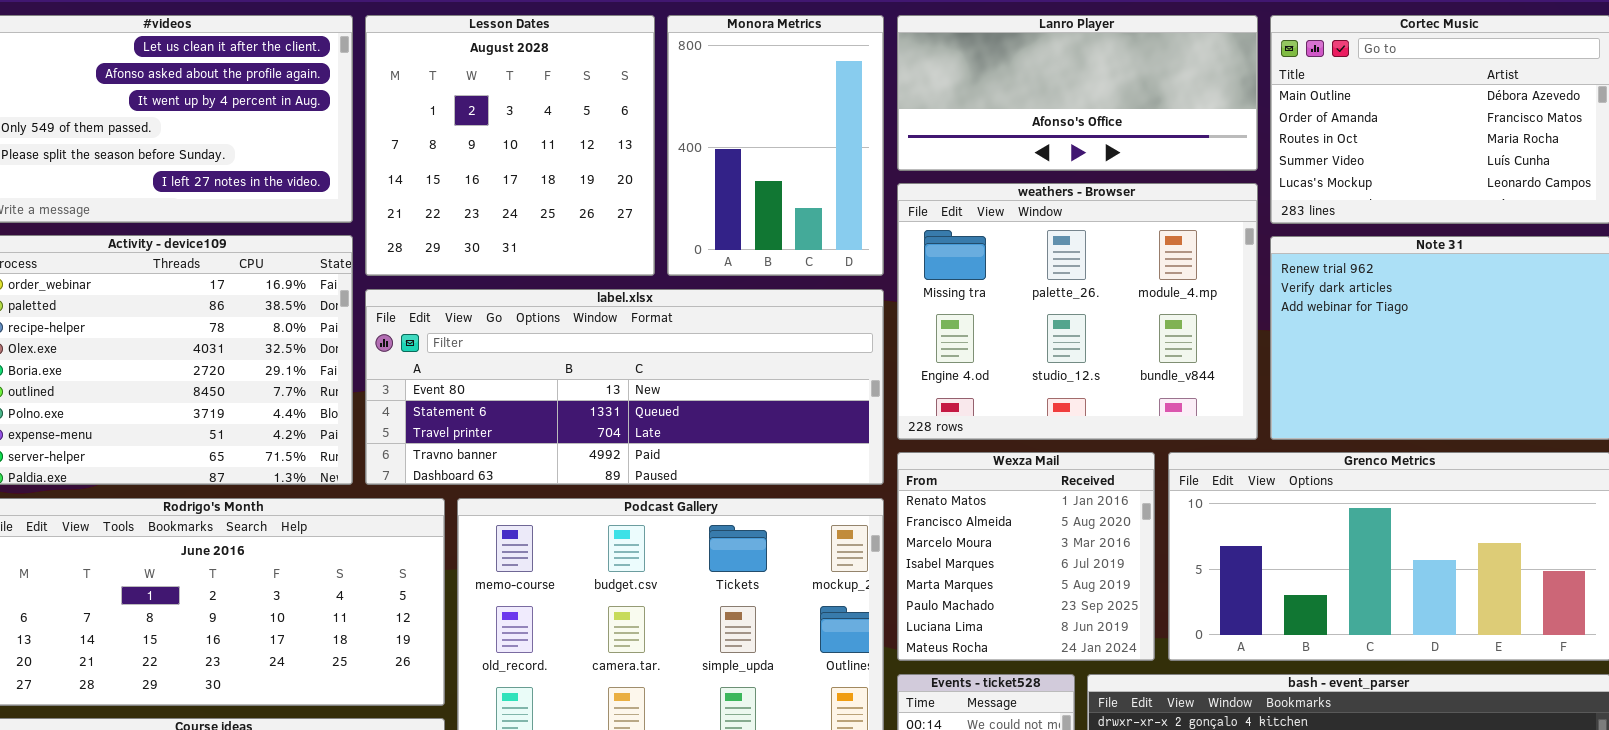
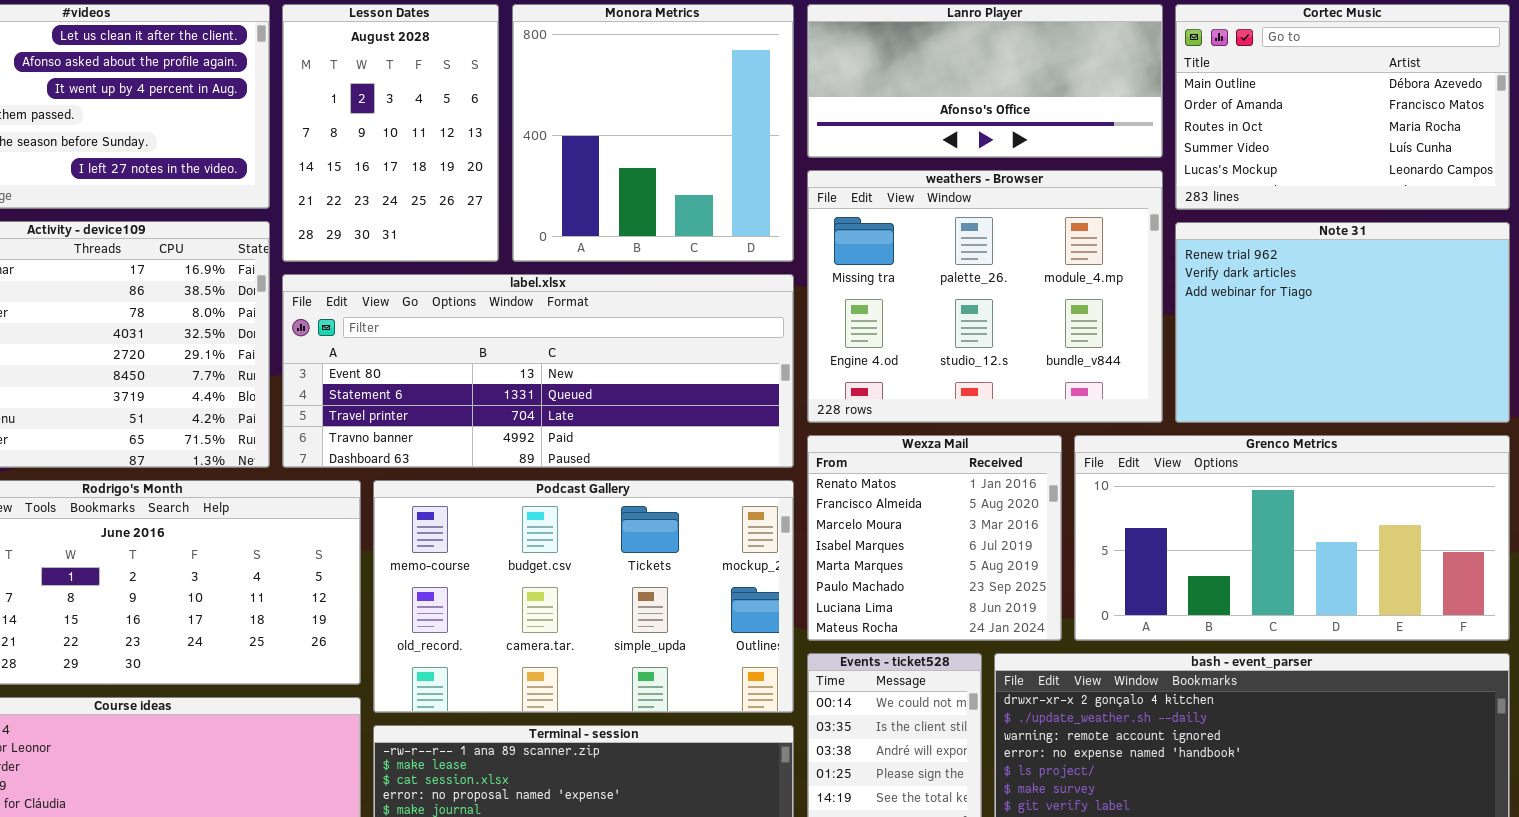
Lesson Dates: [365,15,655,276] -> [282,4,499,262], resized
Monora Metrics: [667,15,884,276] -> [512,4,794,262], resized

